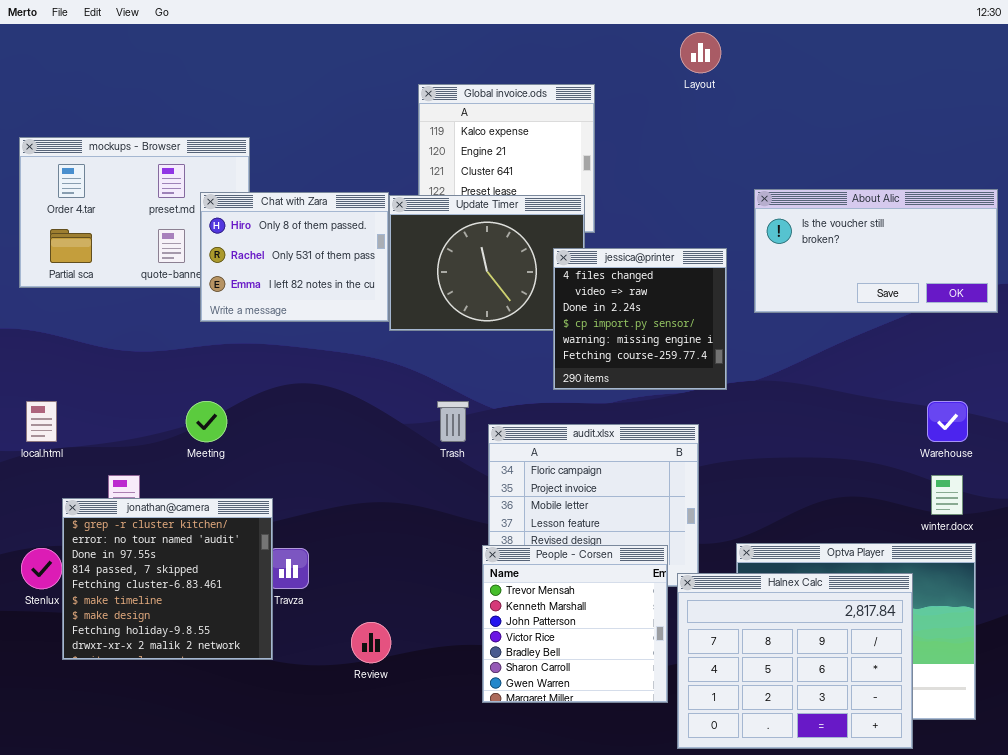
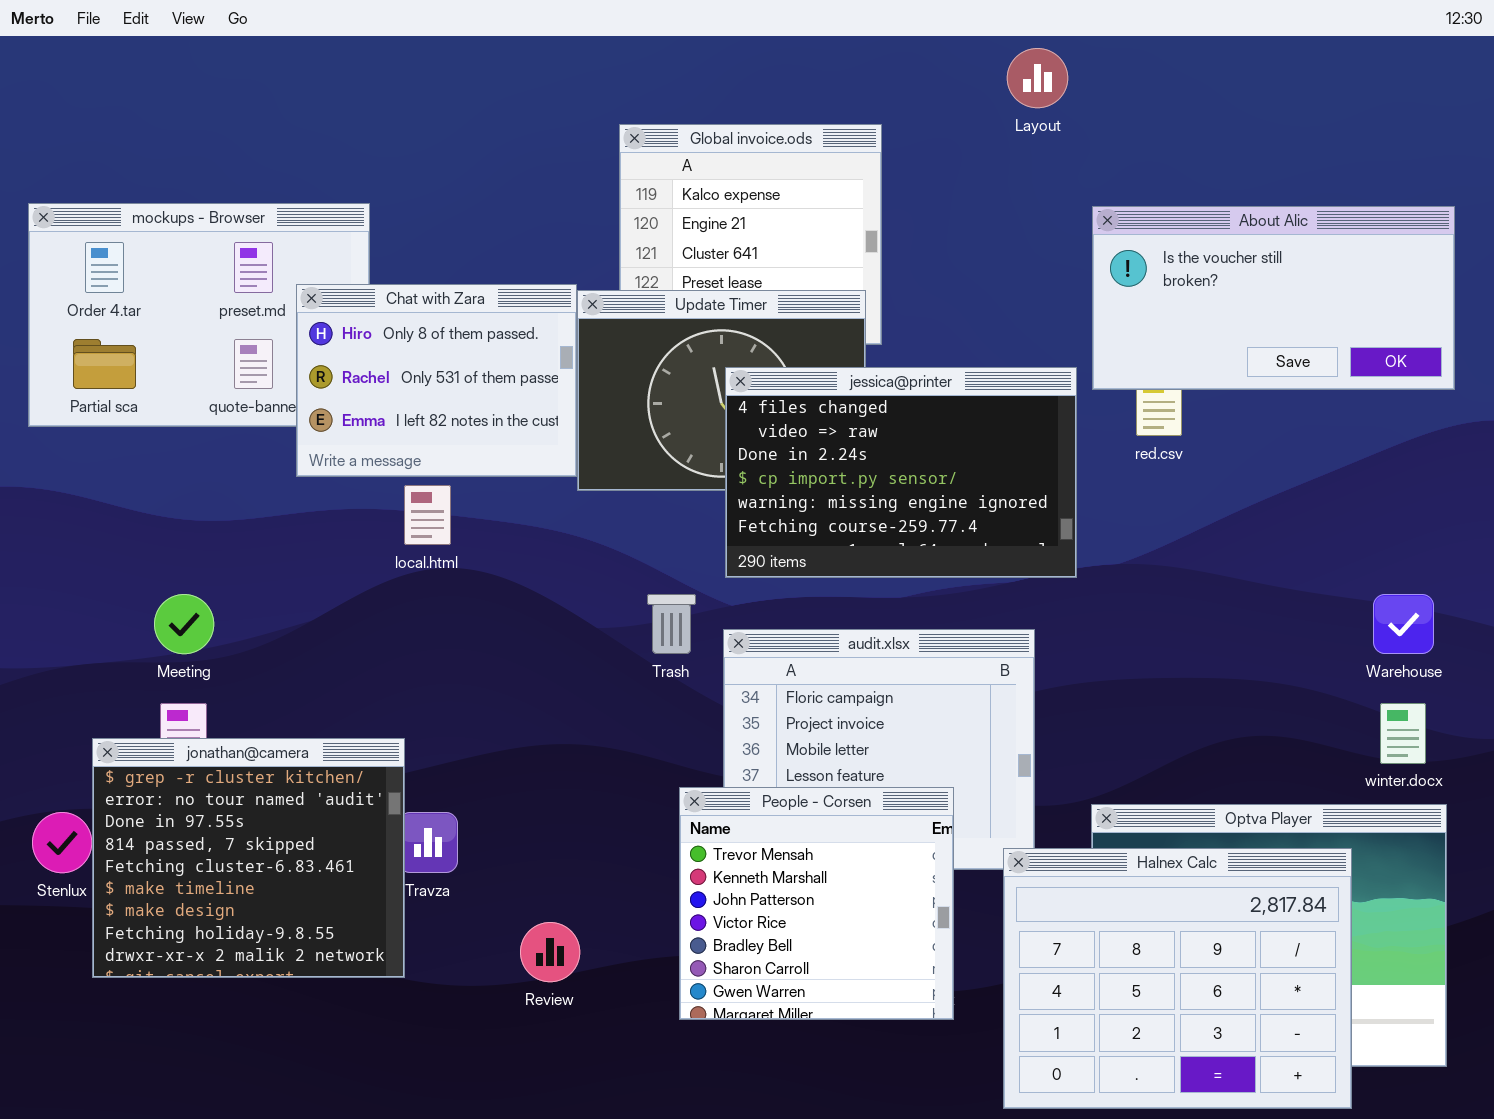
About Alic: [754,189,998,313] -> [1092,206,1455,390], moved
jessica@printer: [553,248,727,390] -> [725,367,1077,578], resized
local.html: [26,401,57,442] -> [404,485,451,545], moved
Meeting: [186,401,227,442] -> [154,594,214,654], moved
People - Corsen: [482,545,668,703] -> [679,787,954,1020], moved

